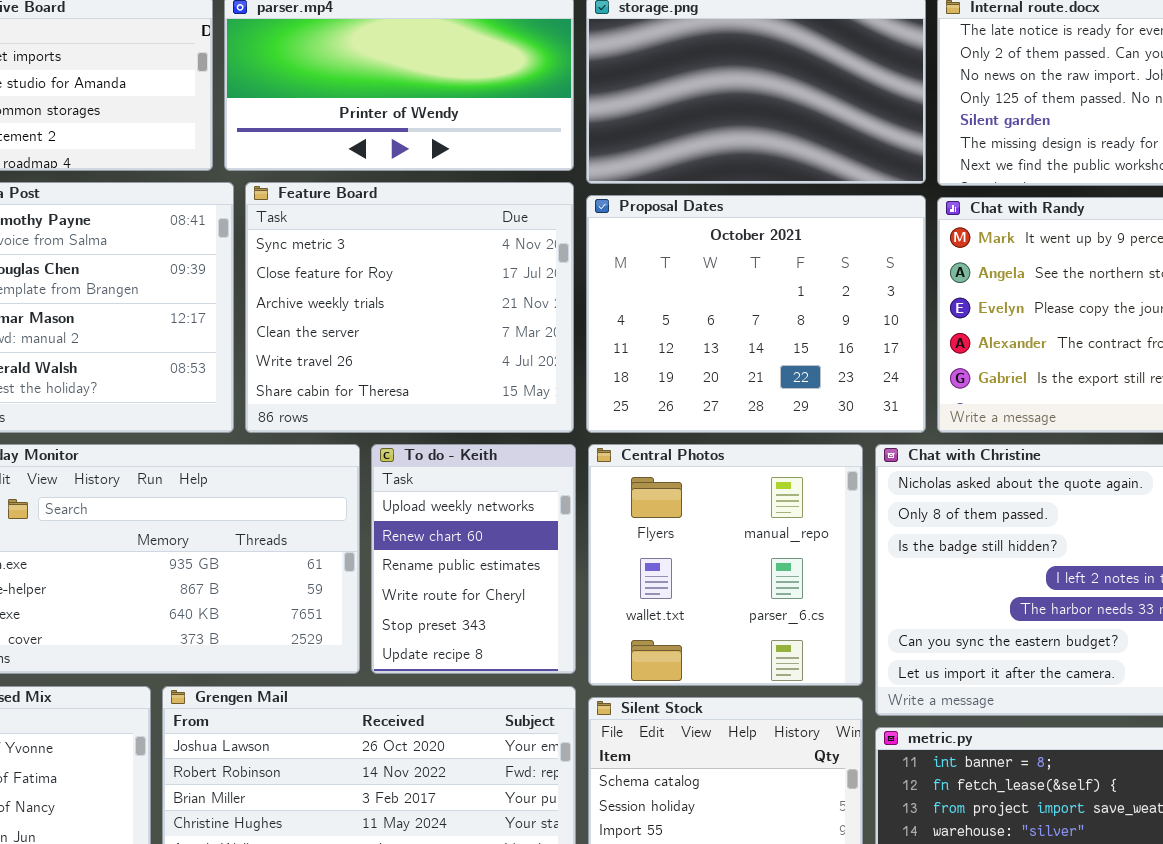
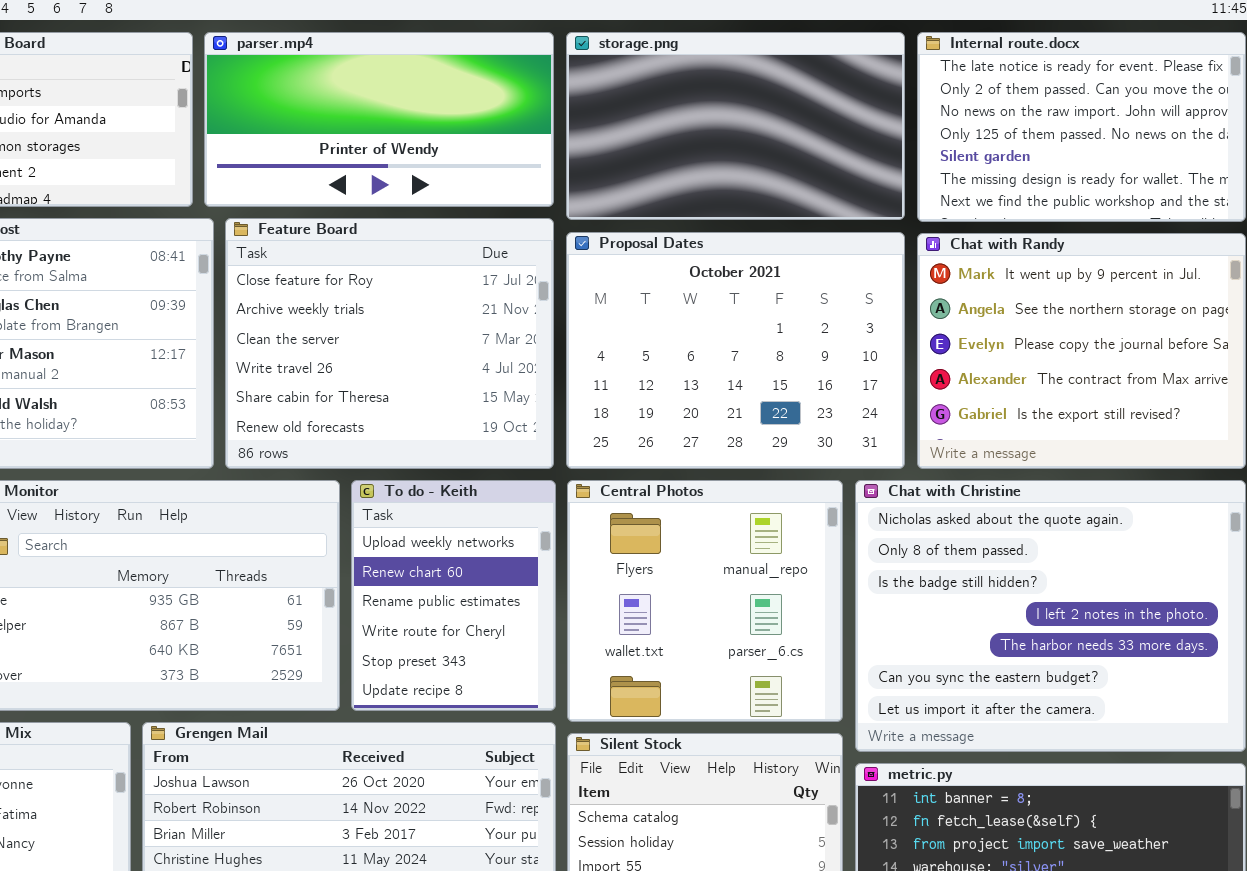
Feature Board: [245,182,574,433] -> [225,218,554,469], scrolled down 1 row

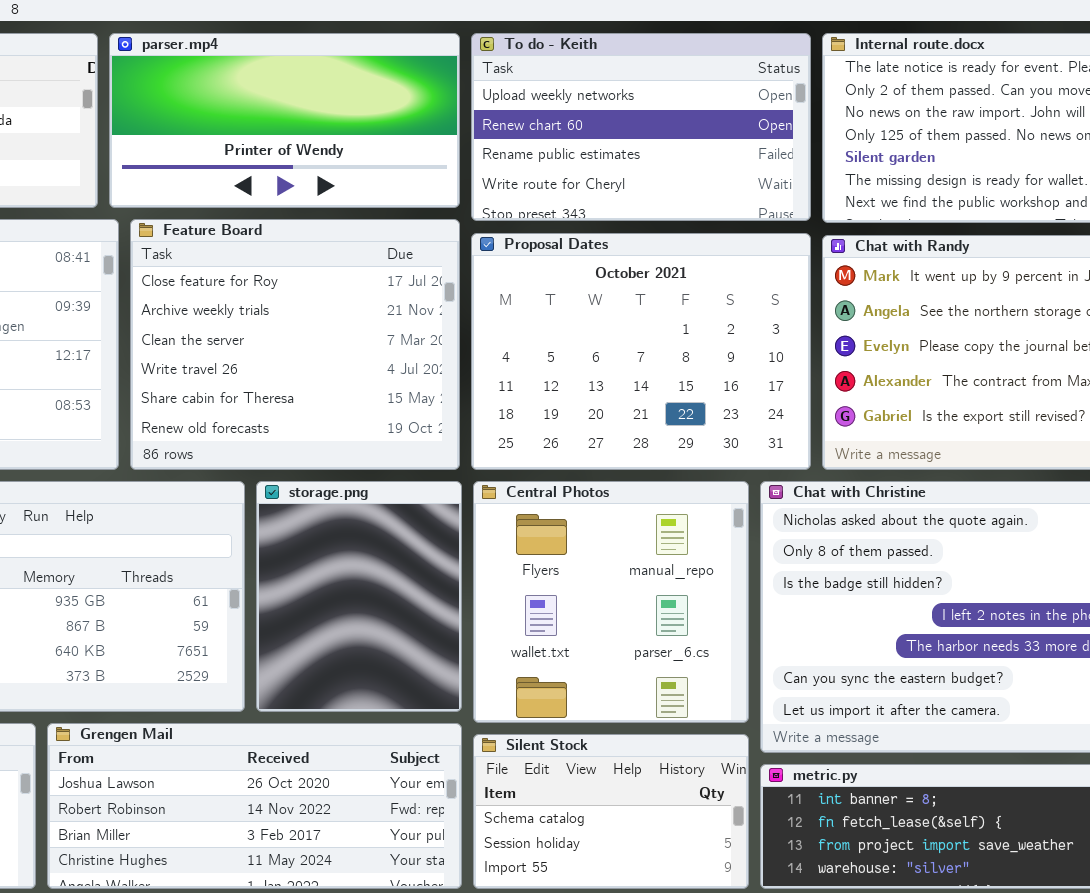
storage.png: [566,32,905,220] -> [256,481,462,712], moved, resized
To do - Keith: [351,480,556,711] -> [471,33,811,221], moved, resized

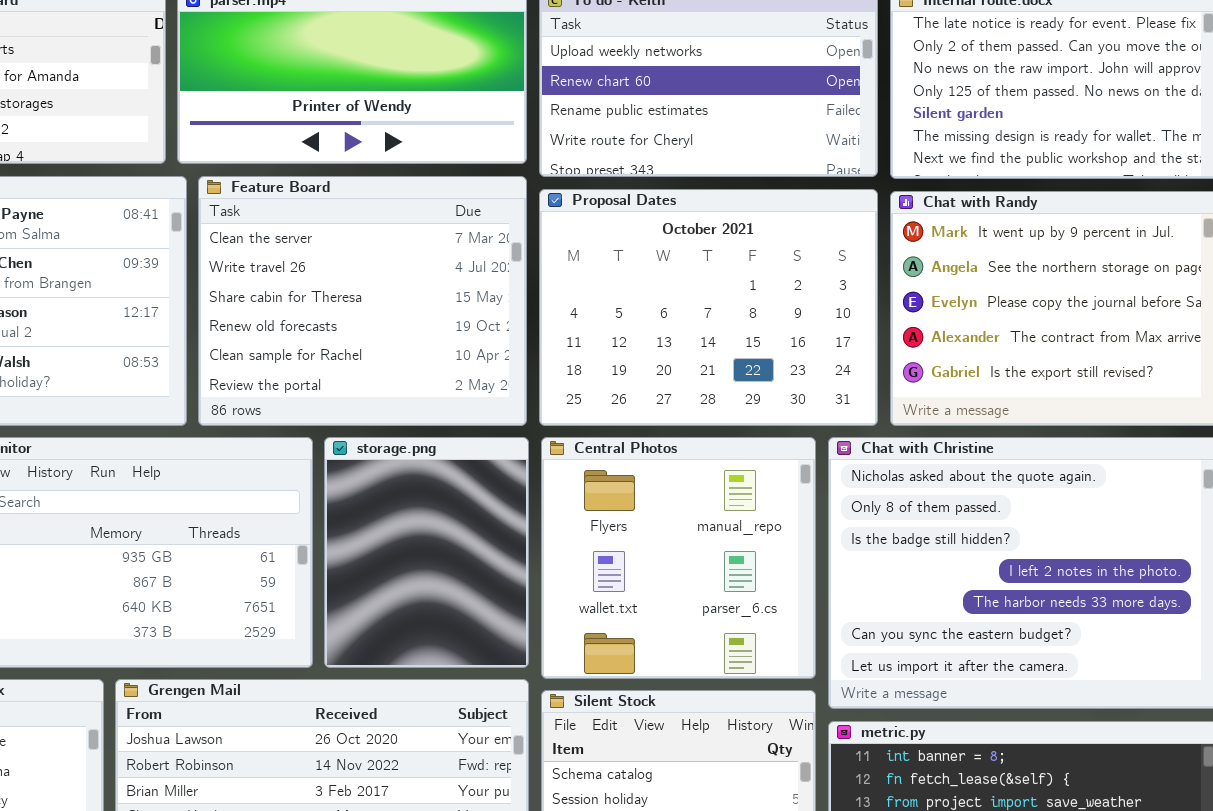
Feature Board: [130,219,460,470] -> [198,176,527,426], scrolled down 2 rows

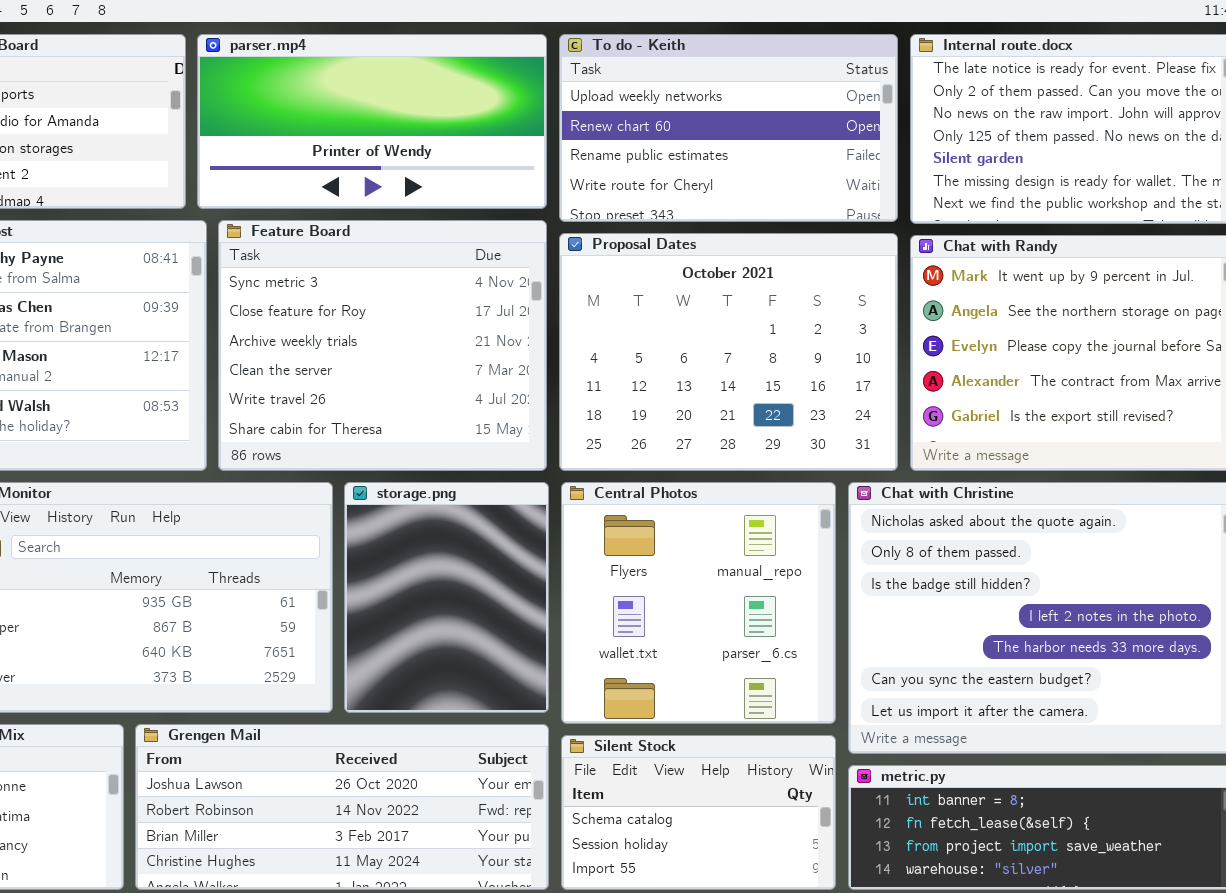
Feature Board: [198,176,527,426] -> [218,220,547,471], scrolled up 3 rows

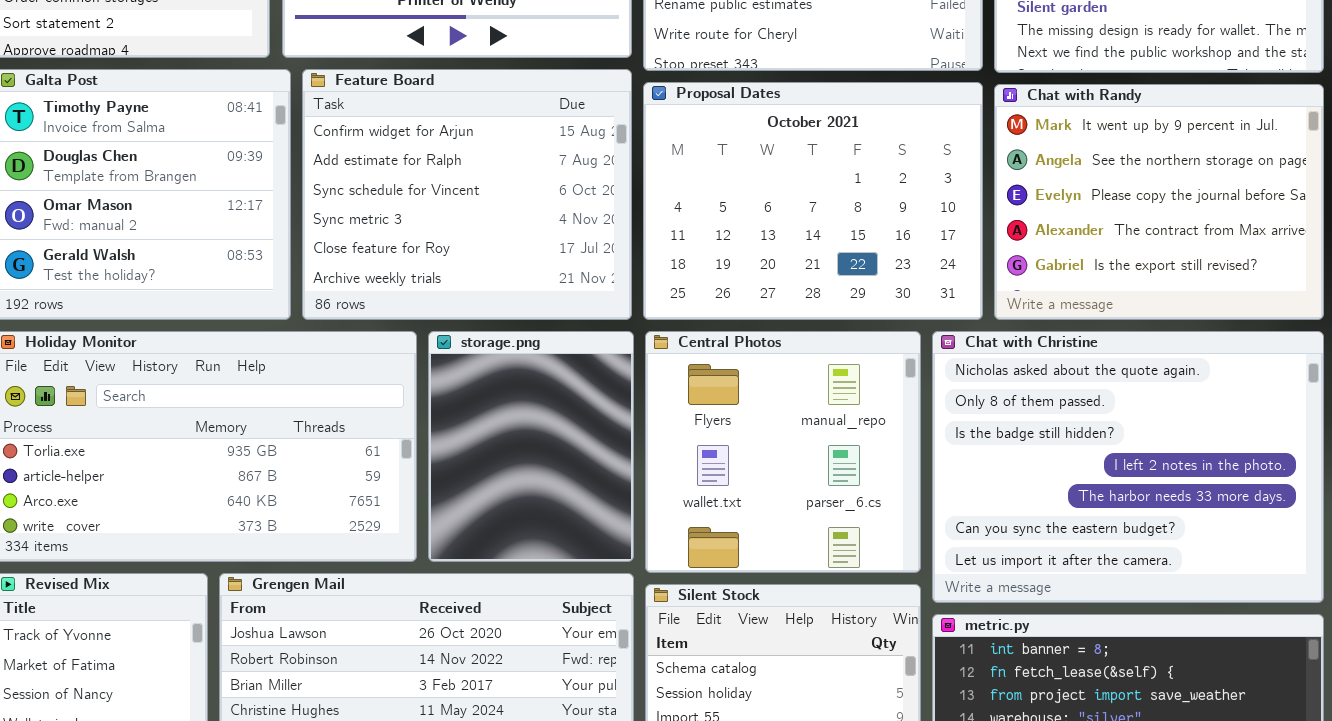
Feature Board: [218,220,547,471] -> [302,69,632,320], scrolled up 3 rows

